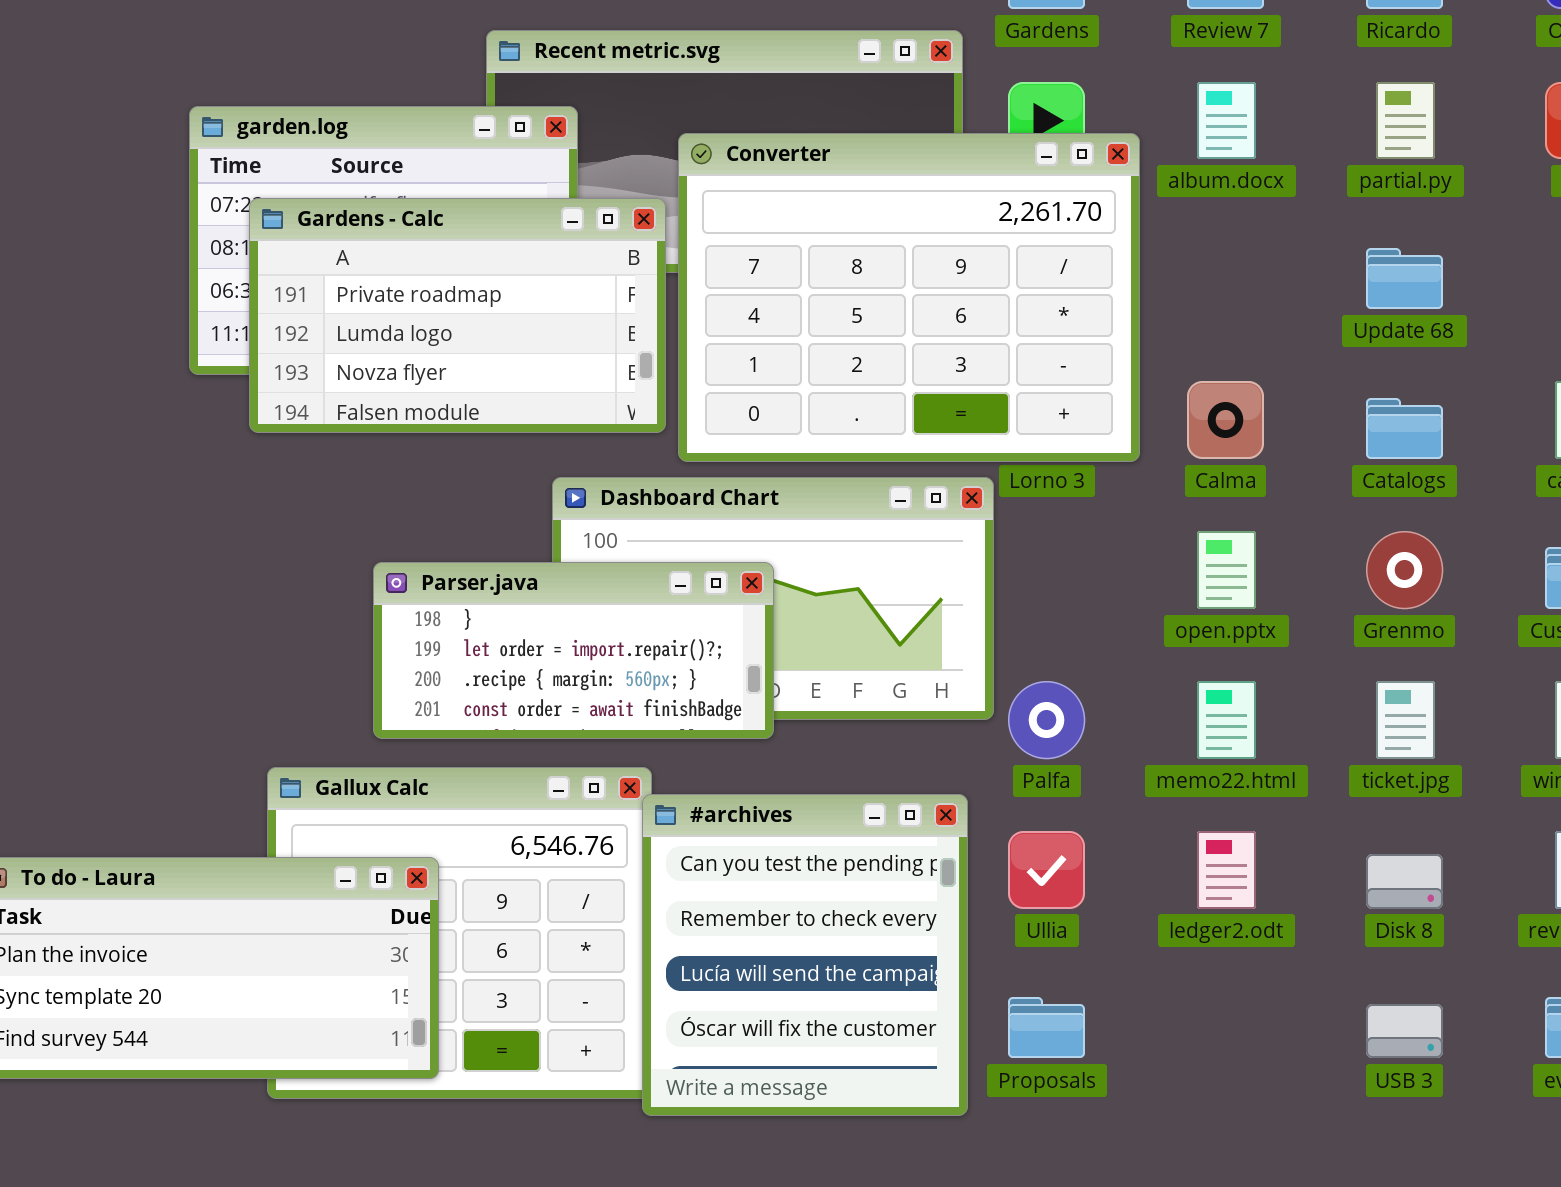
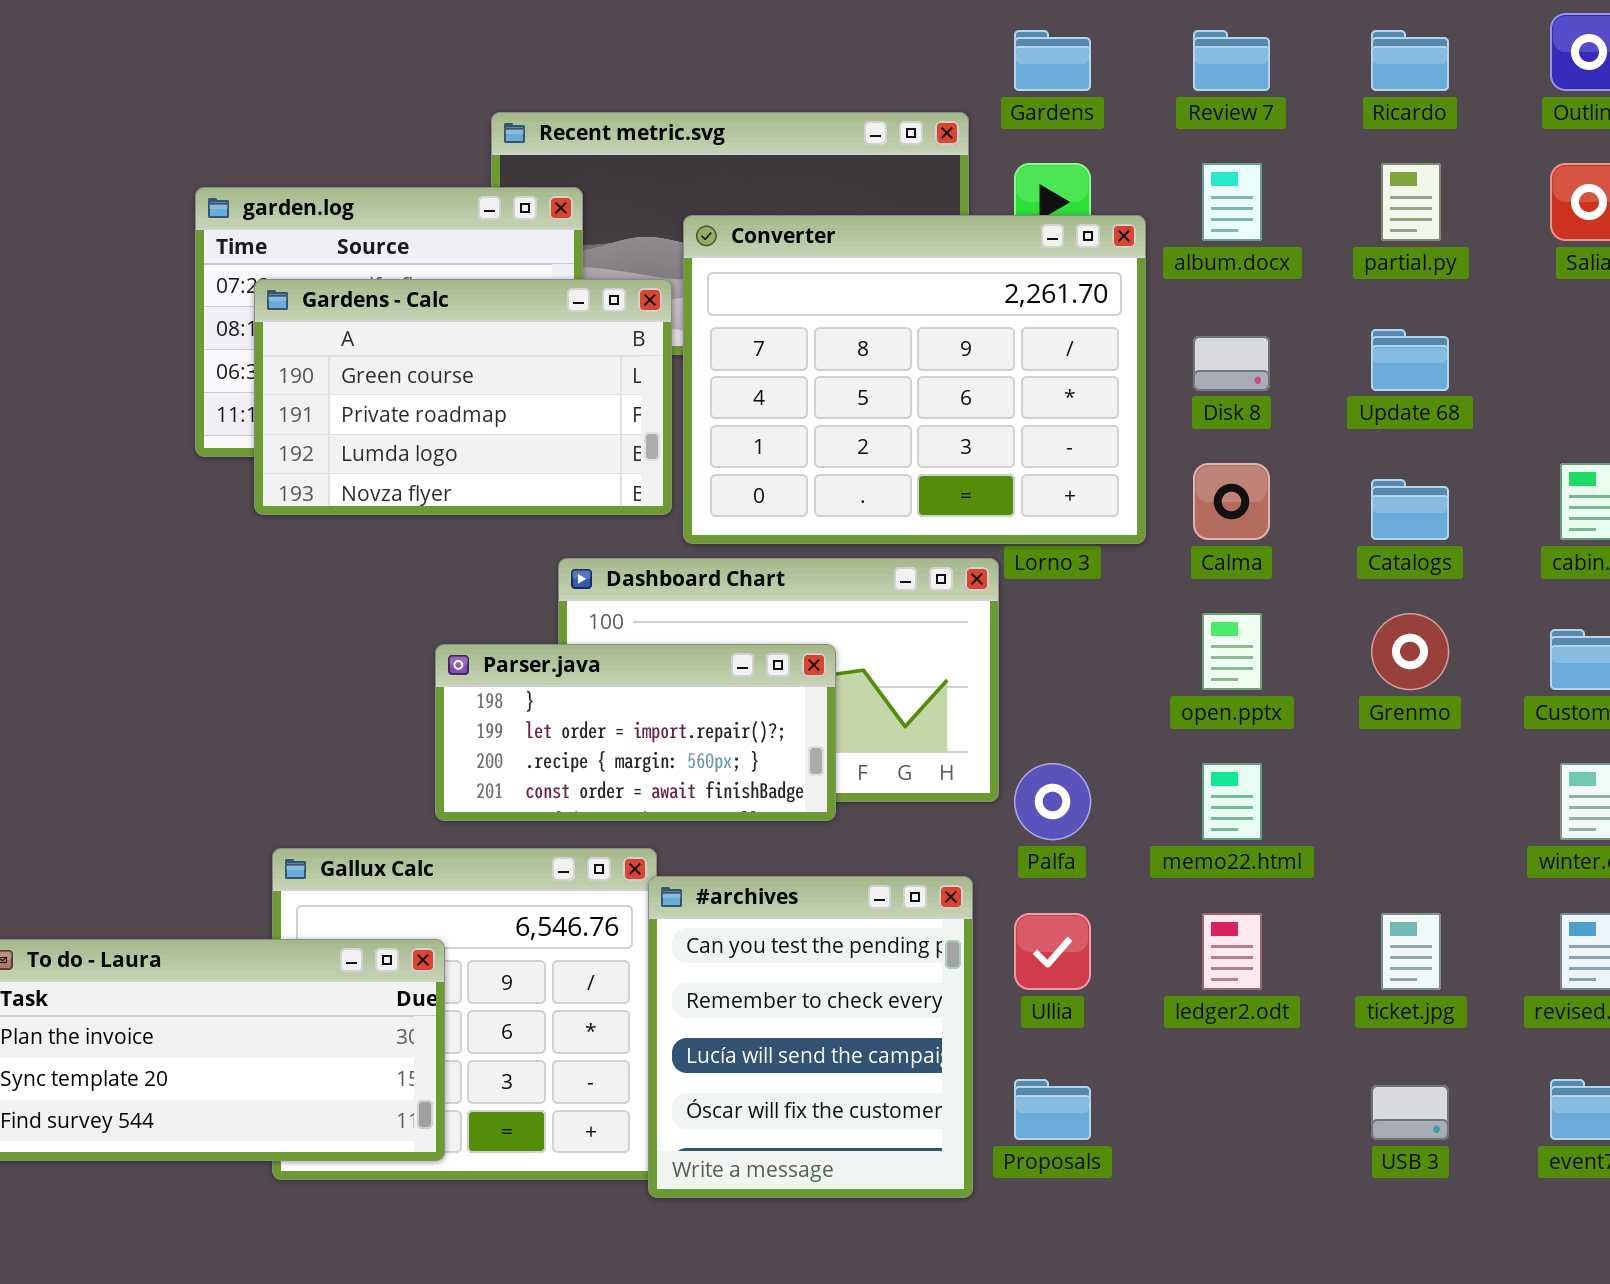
Gardens - Calc: [249,198,666,433] -> [254,279,672,515], scrolled up 1 row
Parser.java: [373,562,774,739] -> [435,644,836,821], moved
ticket.jpg: [1376,681,1435,759] -> [1381,913,1441,990], moved
Disk 8: [1366,854,1443,909] -> [1193,336,1270,391], moved

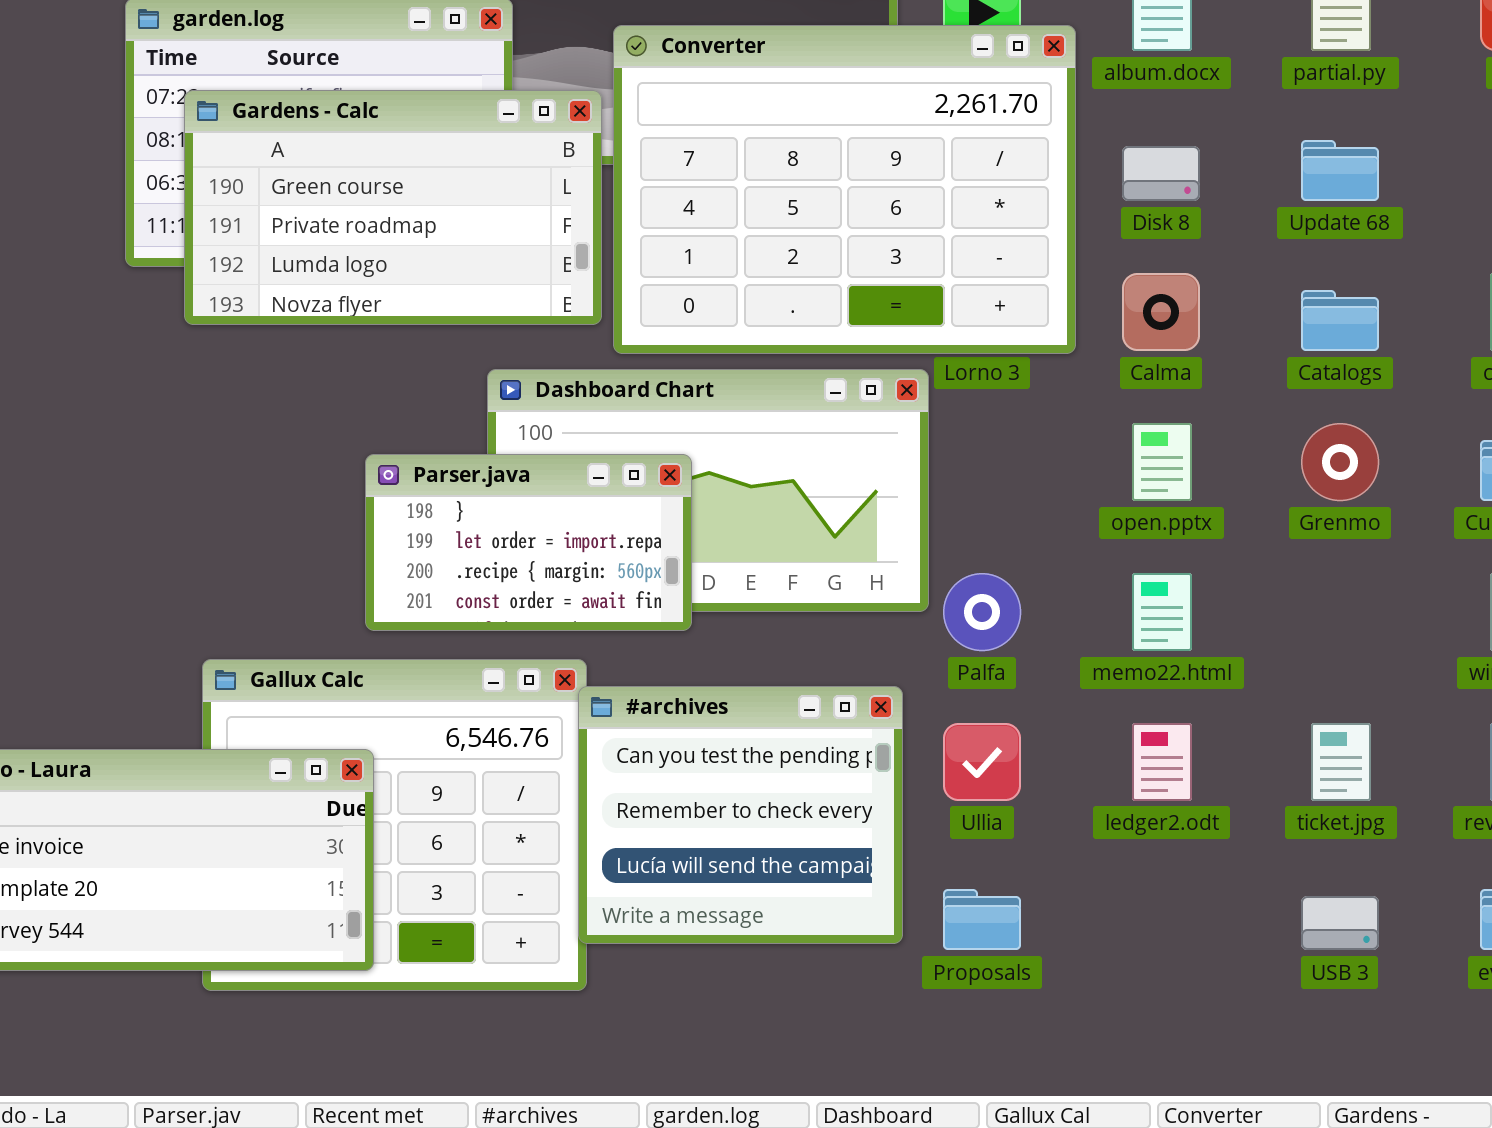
Parser.java: [435,644,836,821] -> [365,454,692,631], resized
#archives: [648,876,973,1198] -> [578,686,903,944], resized

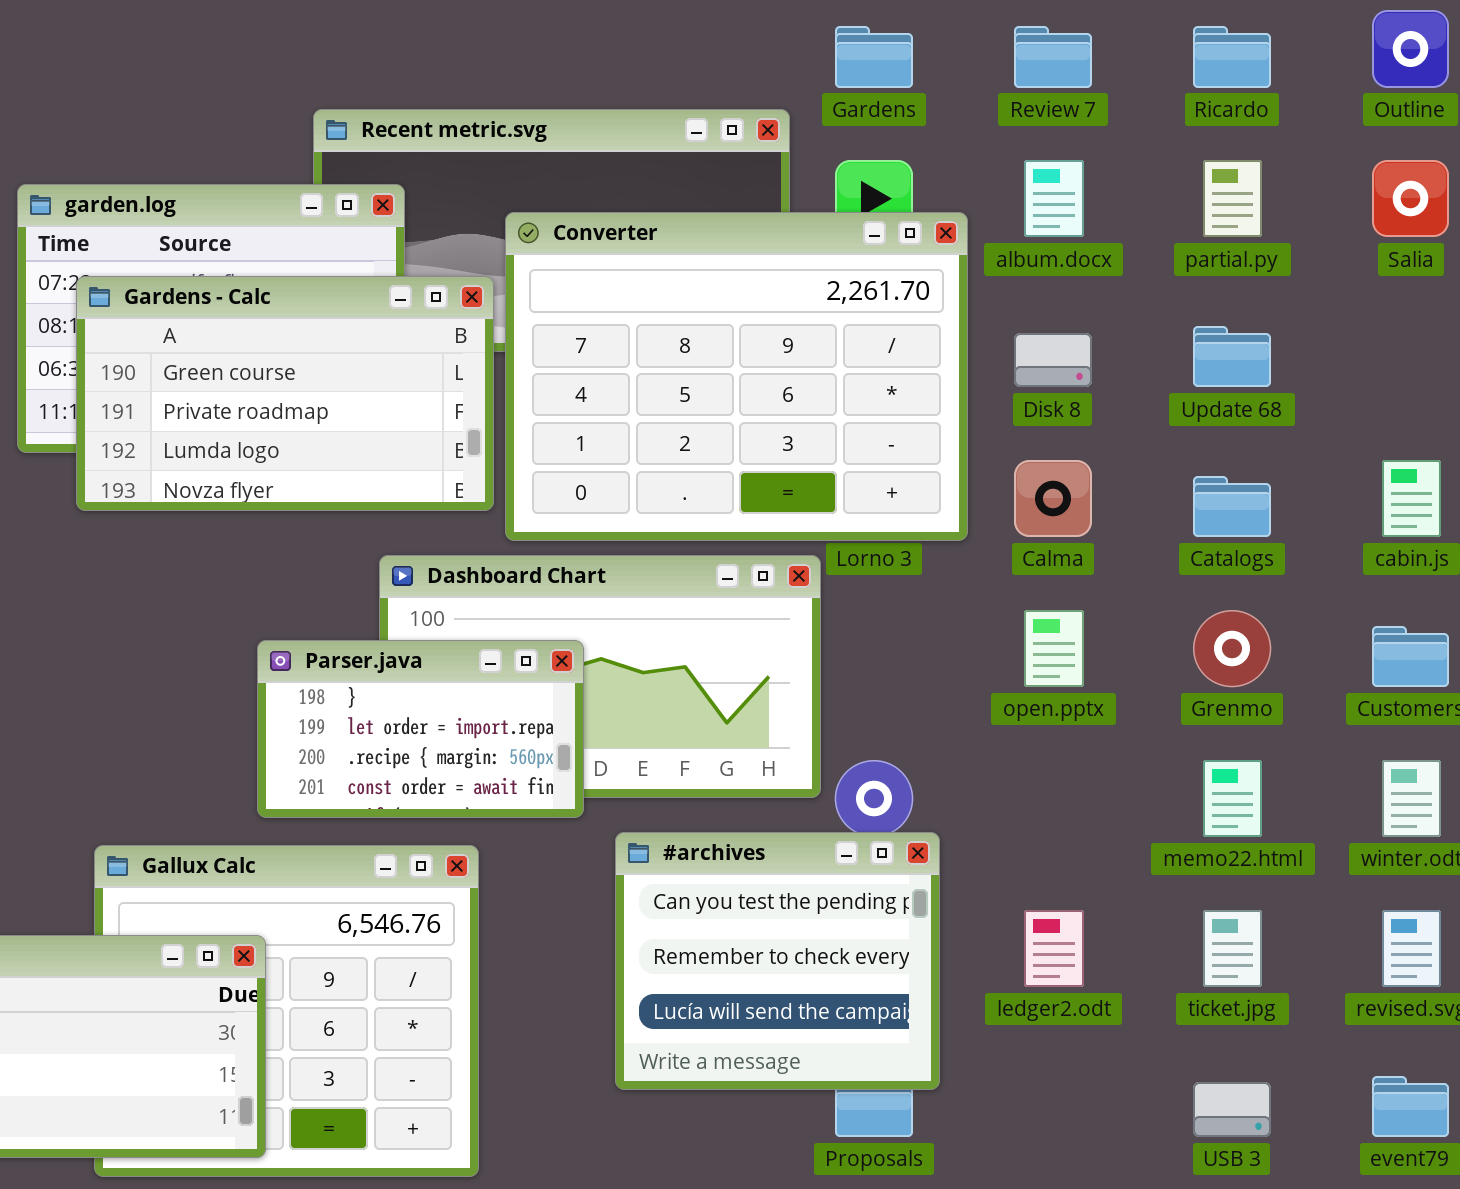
memo22.html: [1132,573,1192,651] -> [1203,760,1262,837], moved
#archives: [578,686,903,944] -> [615,832,940,1090], moved

